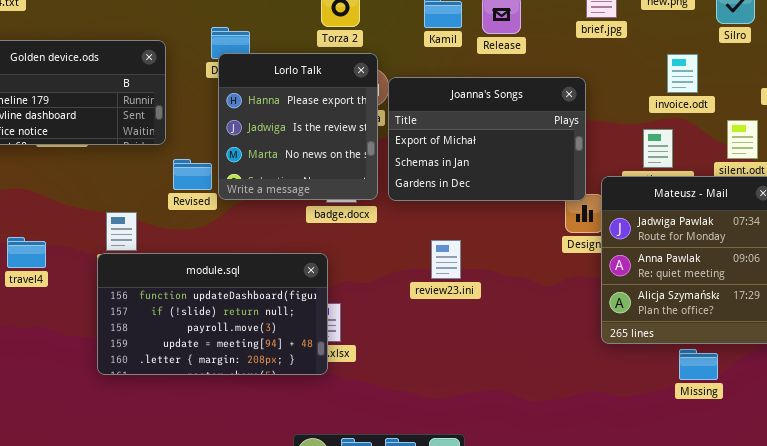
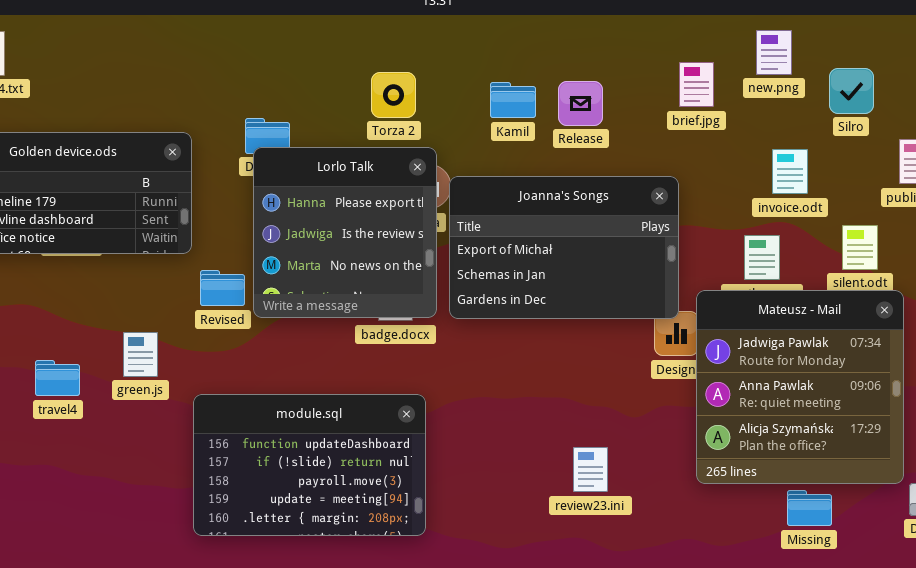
travel4: [7,237,46,268] -> [35,360,80,396], moved
review23.ini: [431,240,461,279] -> [573,447,608,492], moved
module.sql: [97,253,328,375] -> [193,394,426,536], moved, resized

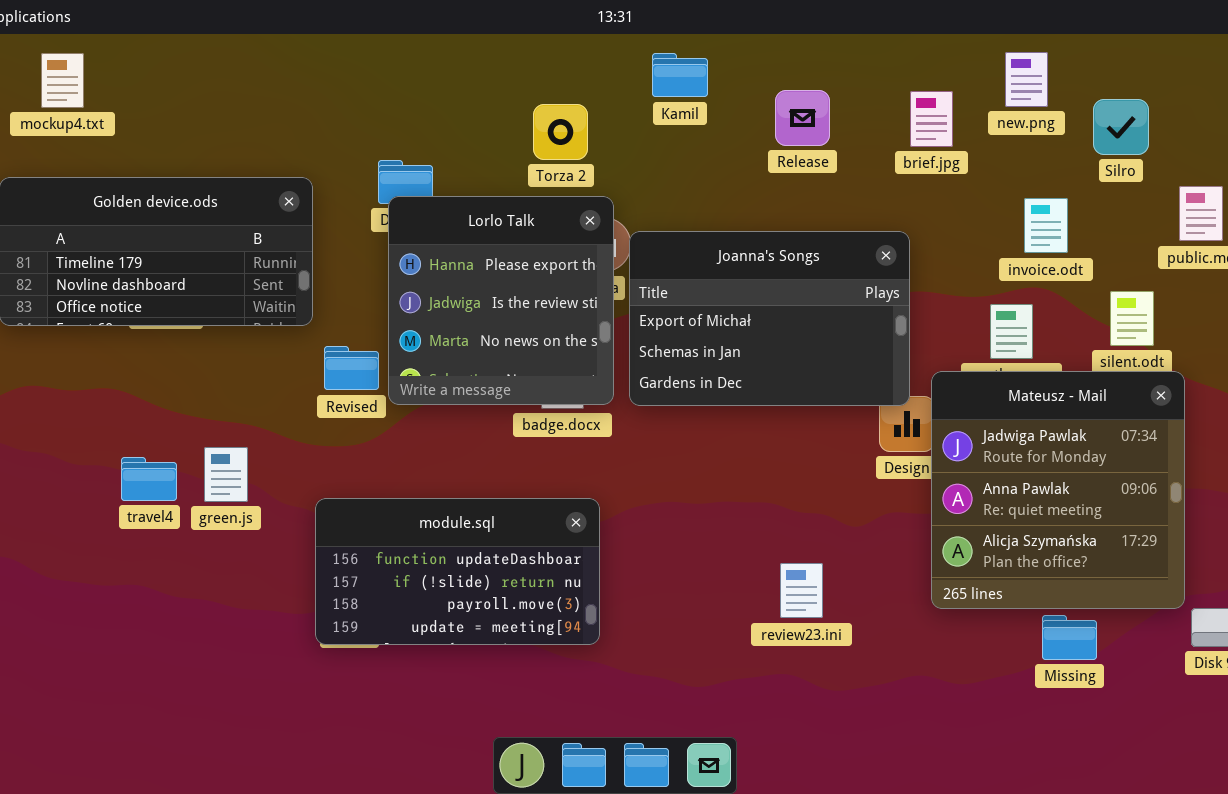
Release: [558,81,603,126] -> [775,90,830,146], moved
Kamil: [490,82,536,118] -> [652,53,708,97], moved
green.js: [123,332,158,377] -> [204,447,248,502], moved
module.sql: [193,394,426,536] -> [315,498,600,645], resized

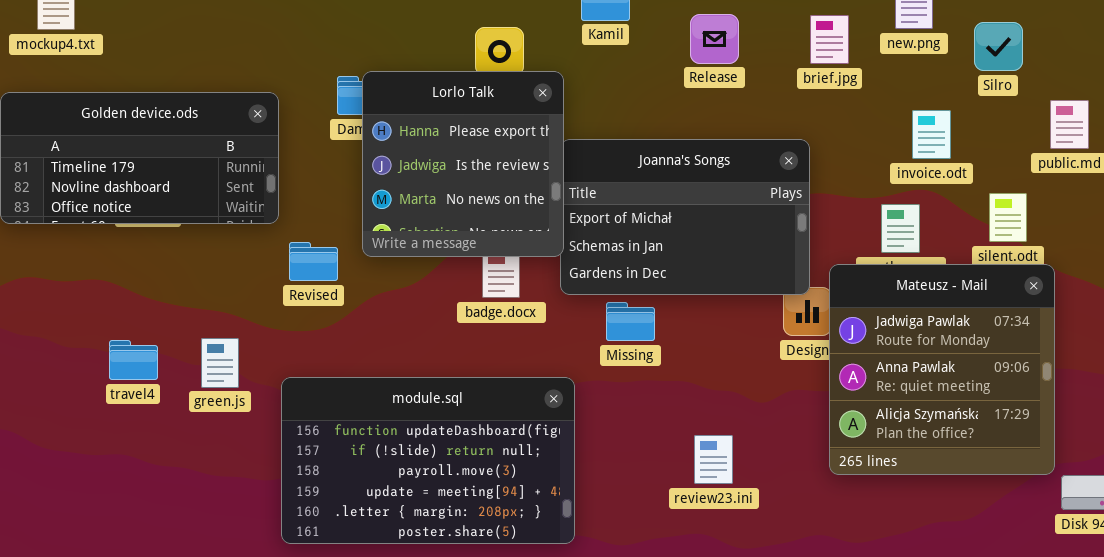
Lorlo Talk: [388,196,614,405] -> [362,71,564,257], moved
green.js: [204,447,248,502] -> [201,338,239,388], moved
module.sql: [315,498,600,645] -> [281,377,575,544], resized
Missing: [1042,615,1097,660] -> [606,302,655,341], moved

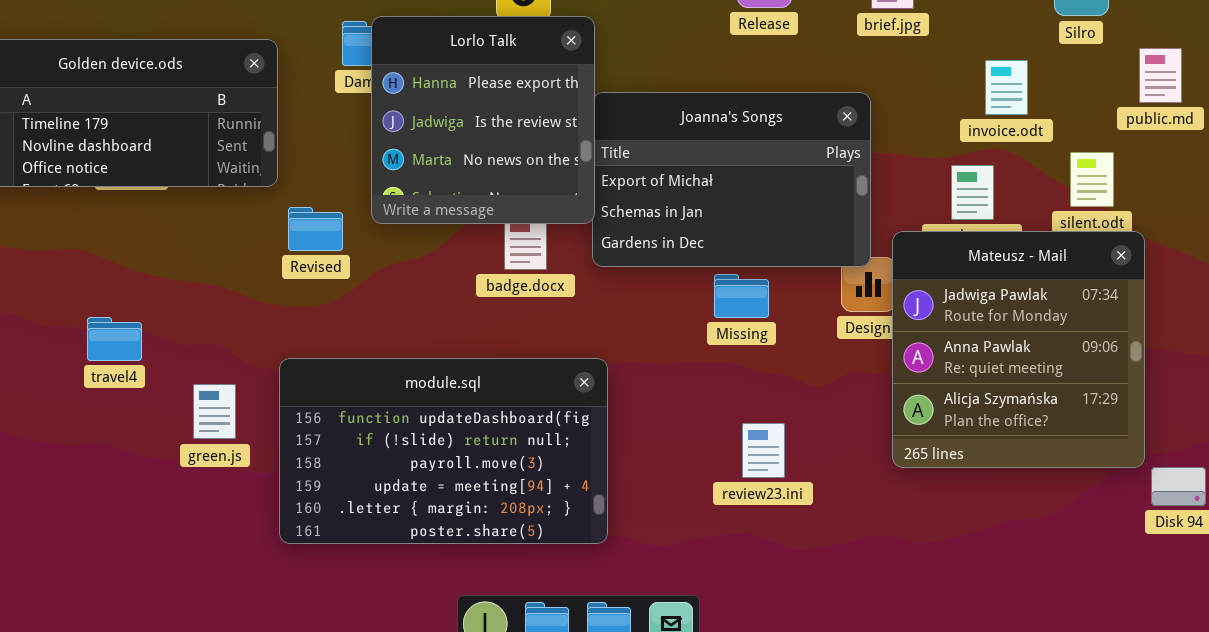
Missing: [606,302,655,341] -> [714,274,769,318], moved
green.js: [201,338,239,388] -> [193,384,236,439], moved

